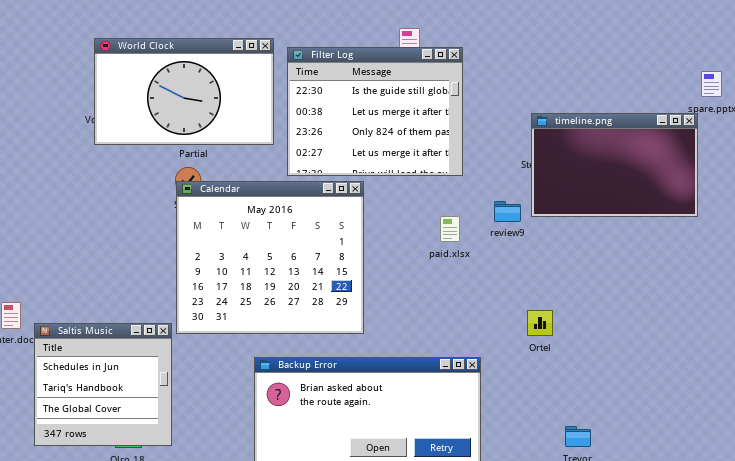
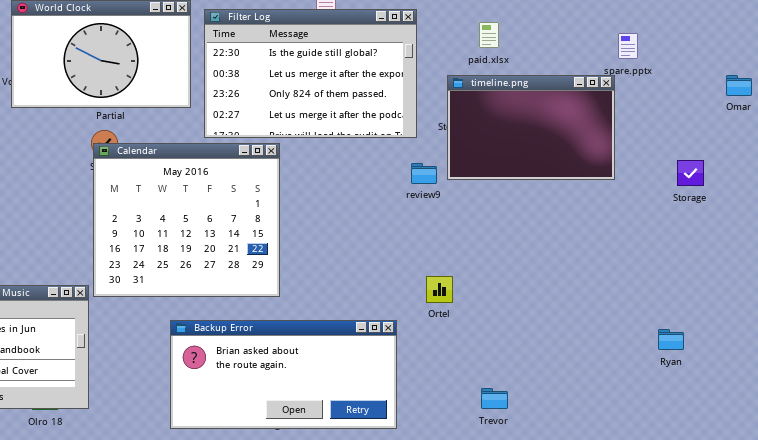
Filter Log: [287,47,463,176] -> [204,9,417,138], resized
paid.xlsx: [440,216,460,242] -> [479,22,499,48], moved
Ortel: [527,310,553,336] -> [426,276,453,303], moved

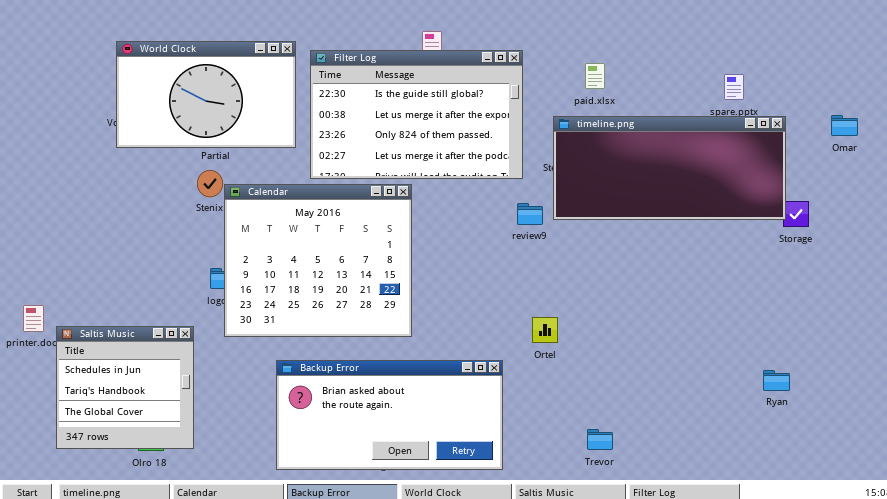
timeline.png: [447,75,615,180] -> [553,116,786,220], resized
Calendar: [93,143,280,297] -> [224,184,412,337], moved

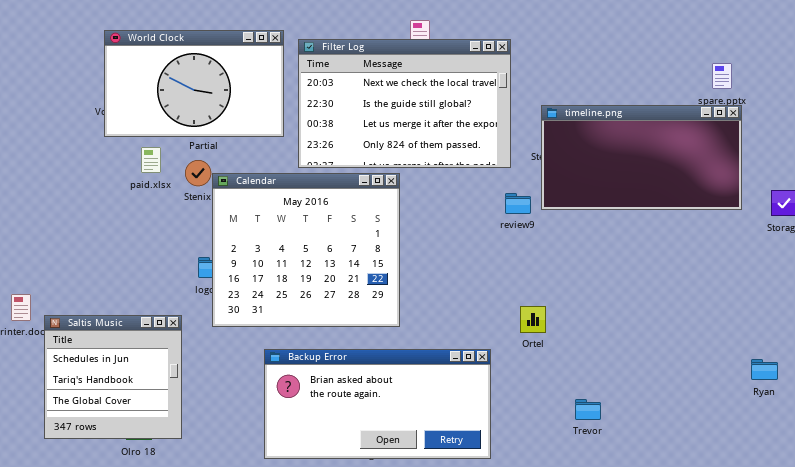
Filter Log: [310,50,523,179] -> [298,39,511,168], scrolled up 1 row
paid.xlsx: [585,63,605,89] -> [141,147,161,173], moved
timeline.png: [553,116,786,220] -> [541,105,742,210], resized
Trevor: [587,429,613,450] -> [575,399,601,420], moved

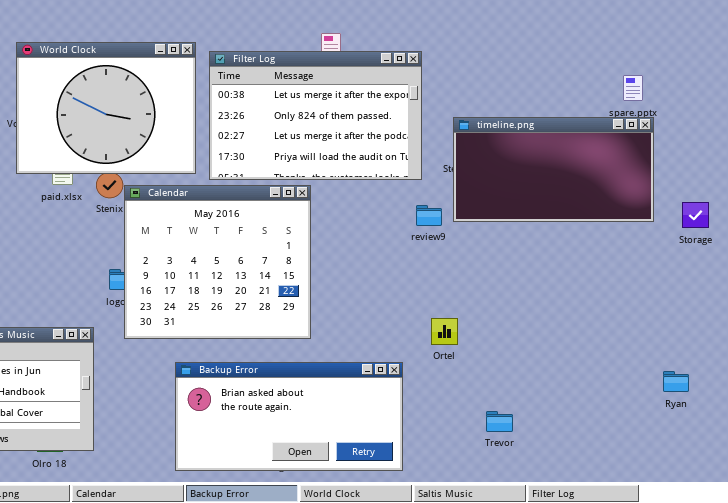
World Clock: [104,30,284,137] -> [16,42,196,174], resized
Filter Log: [298,39,511,168] -> [209,51,422,180], scrolled down 2 rows

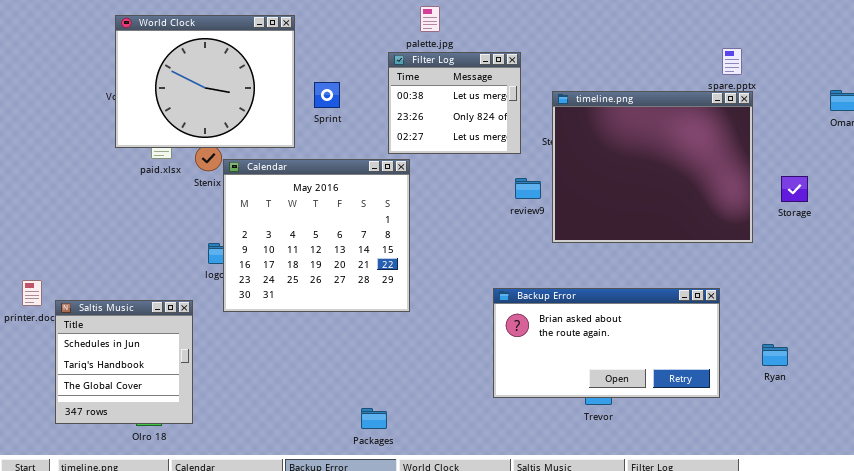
Filter Log: [209,51,422,180] -> [388,52,521,154], resized
timeline.png: [453,117,654,222] -> [552,91,753,243], resized
Backup Error: [175,362,403,471] -> [493,288,720,398], moved

